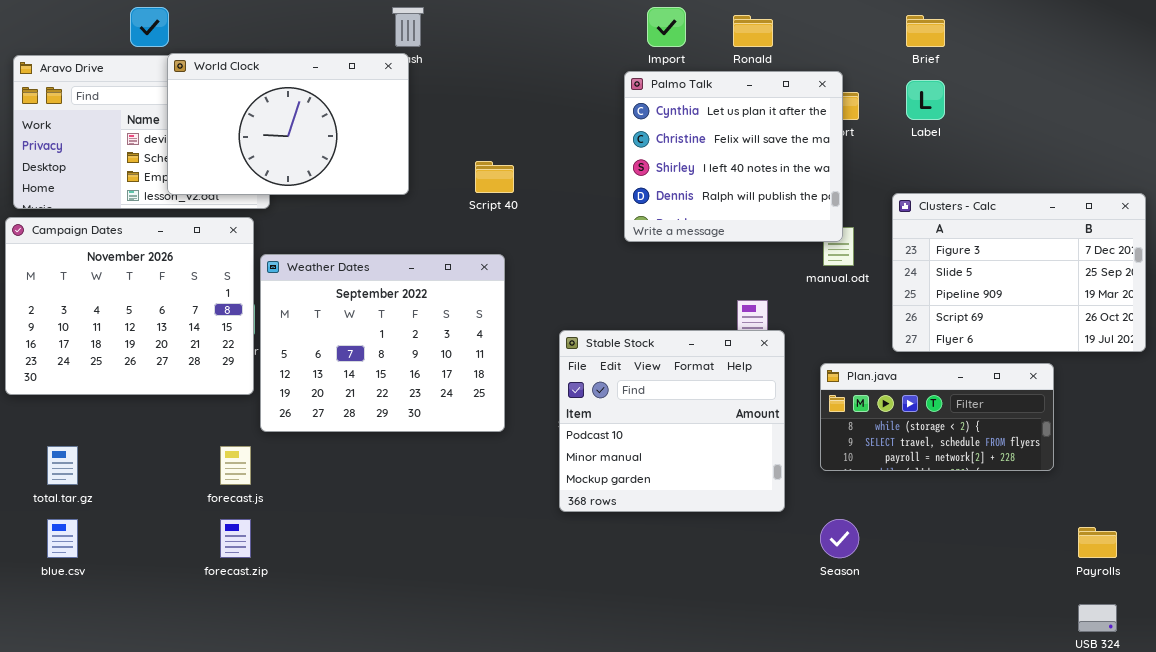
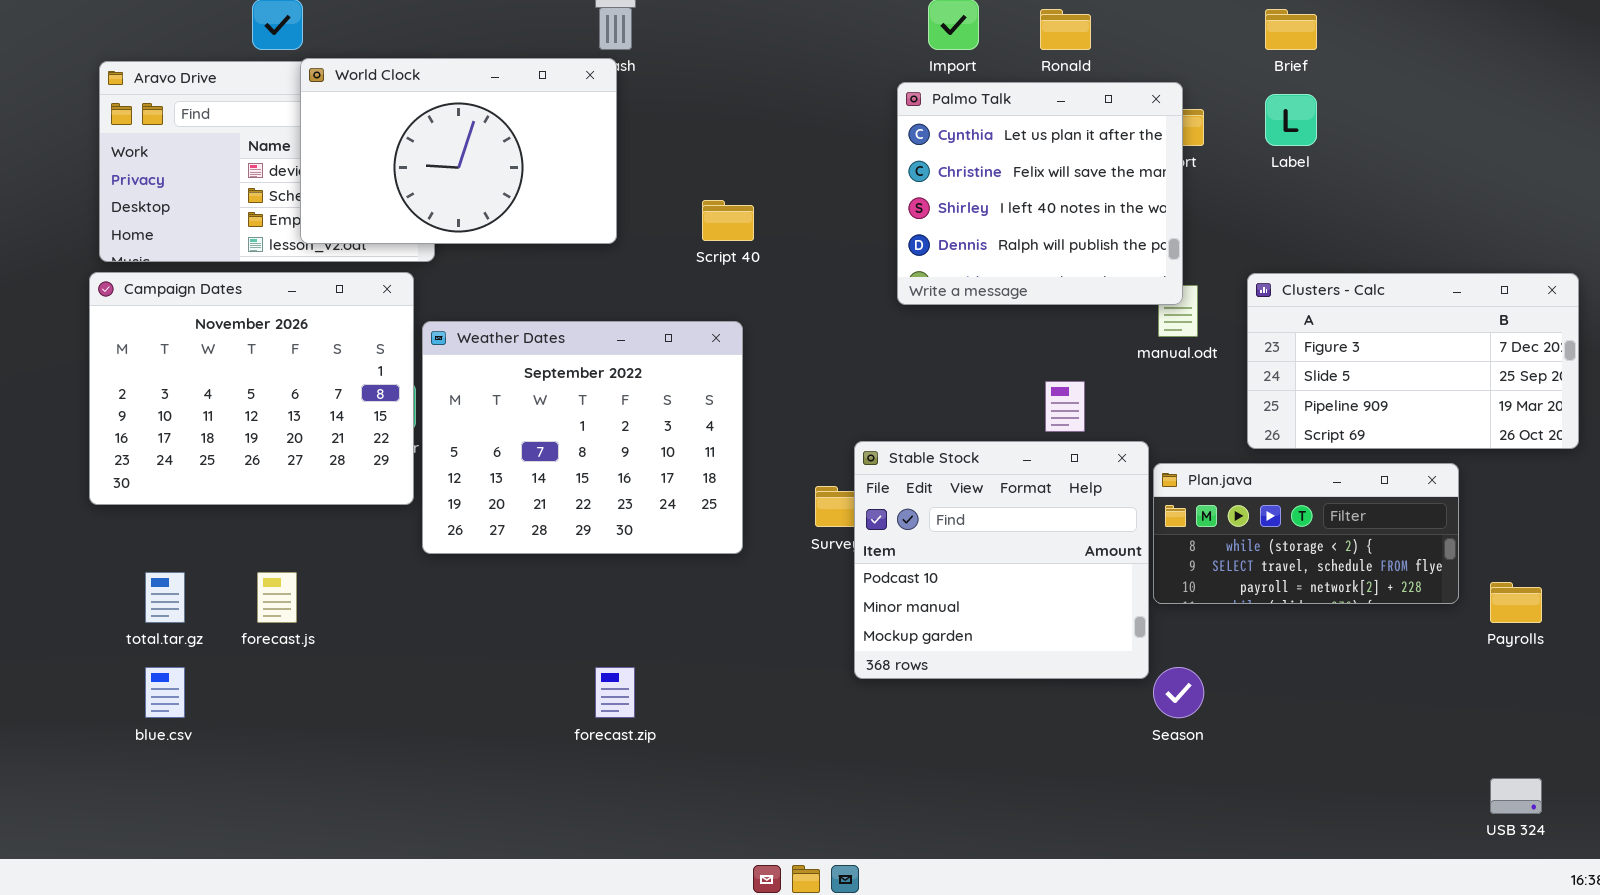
Clusters - Calc: [892,193,1146,352] -> [1247,273,1579,449], resized
Stable Stock: [559,330,785,512] -> [854,441,1149,679], moved
forecast.js: [220,446,251,485] -> [257,572,297,623], moved
forecast.zip: [220,519,251,558] -> [595,667,635,718], moved
Payrolls: [1078,527,1117,558] -> [1490,582,1542,623], moved

